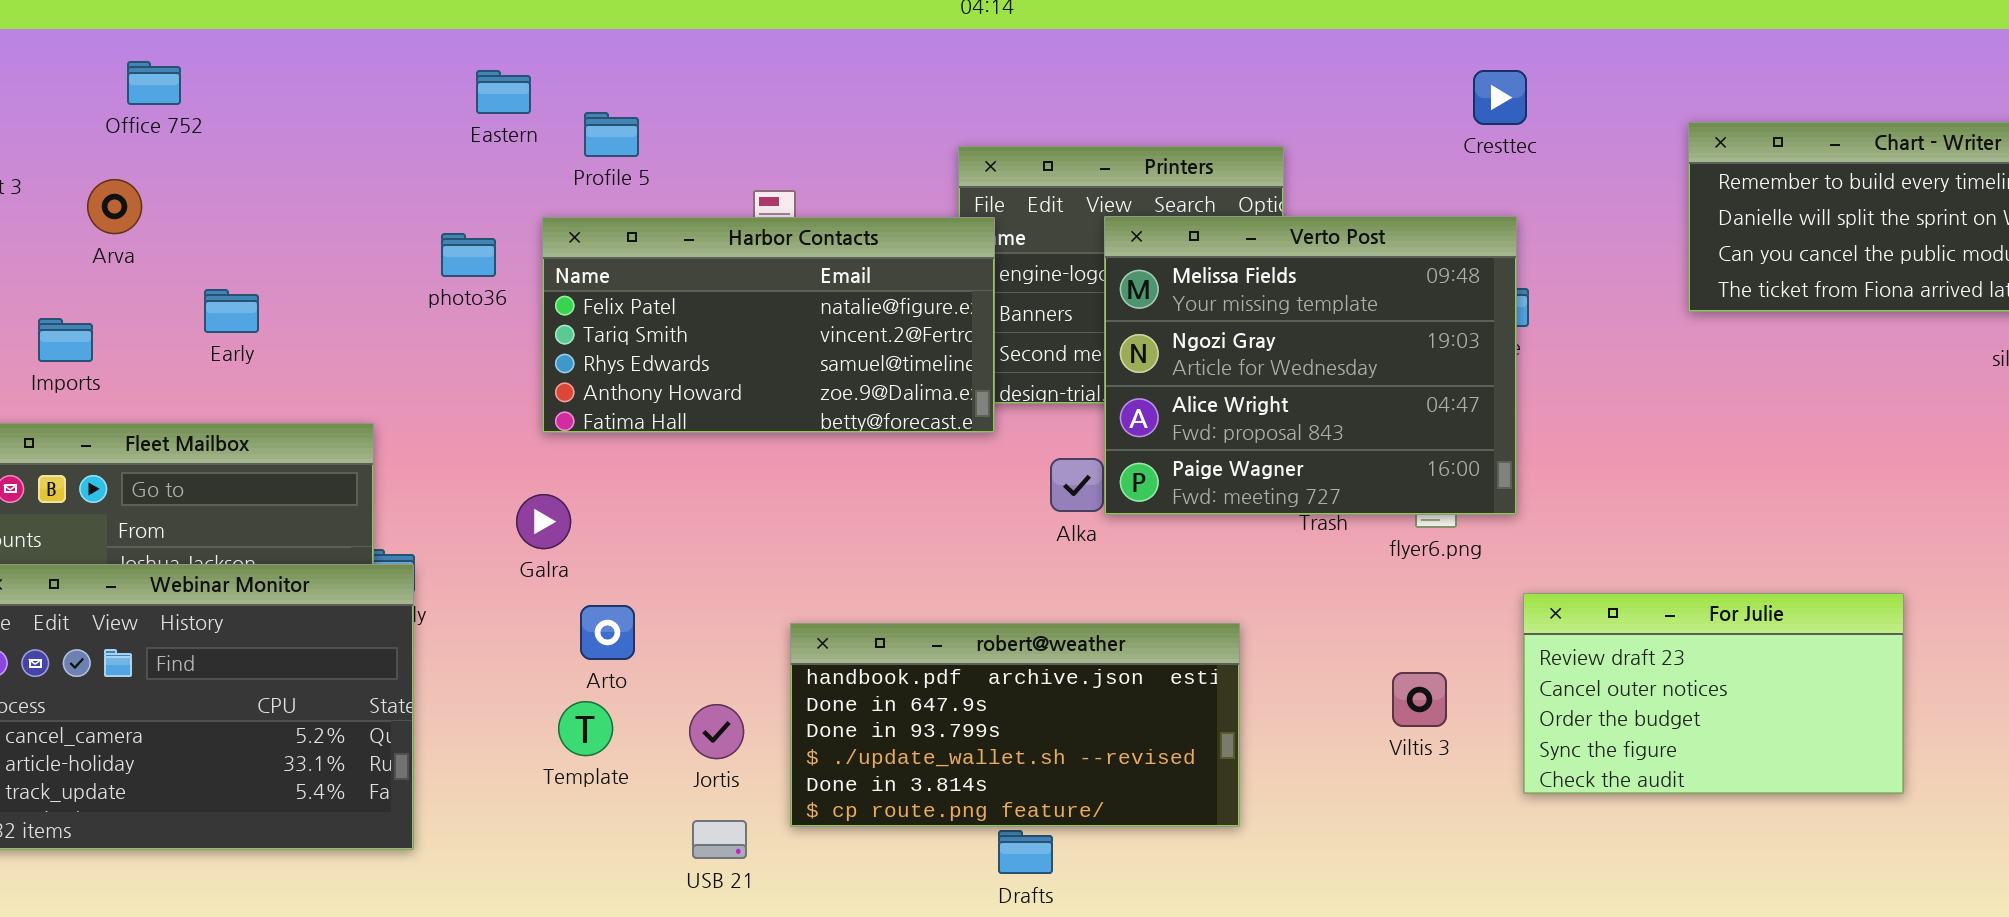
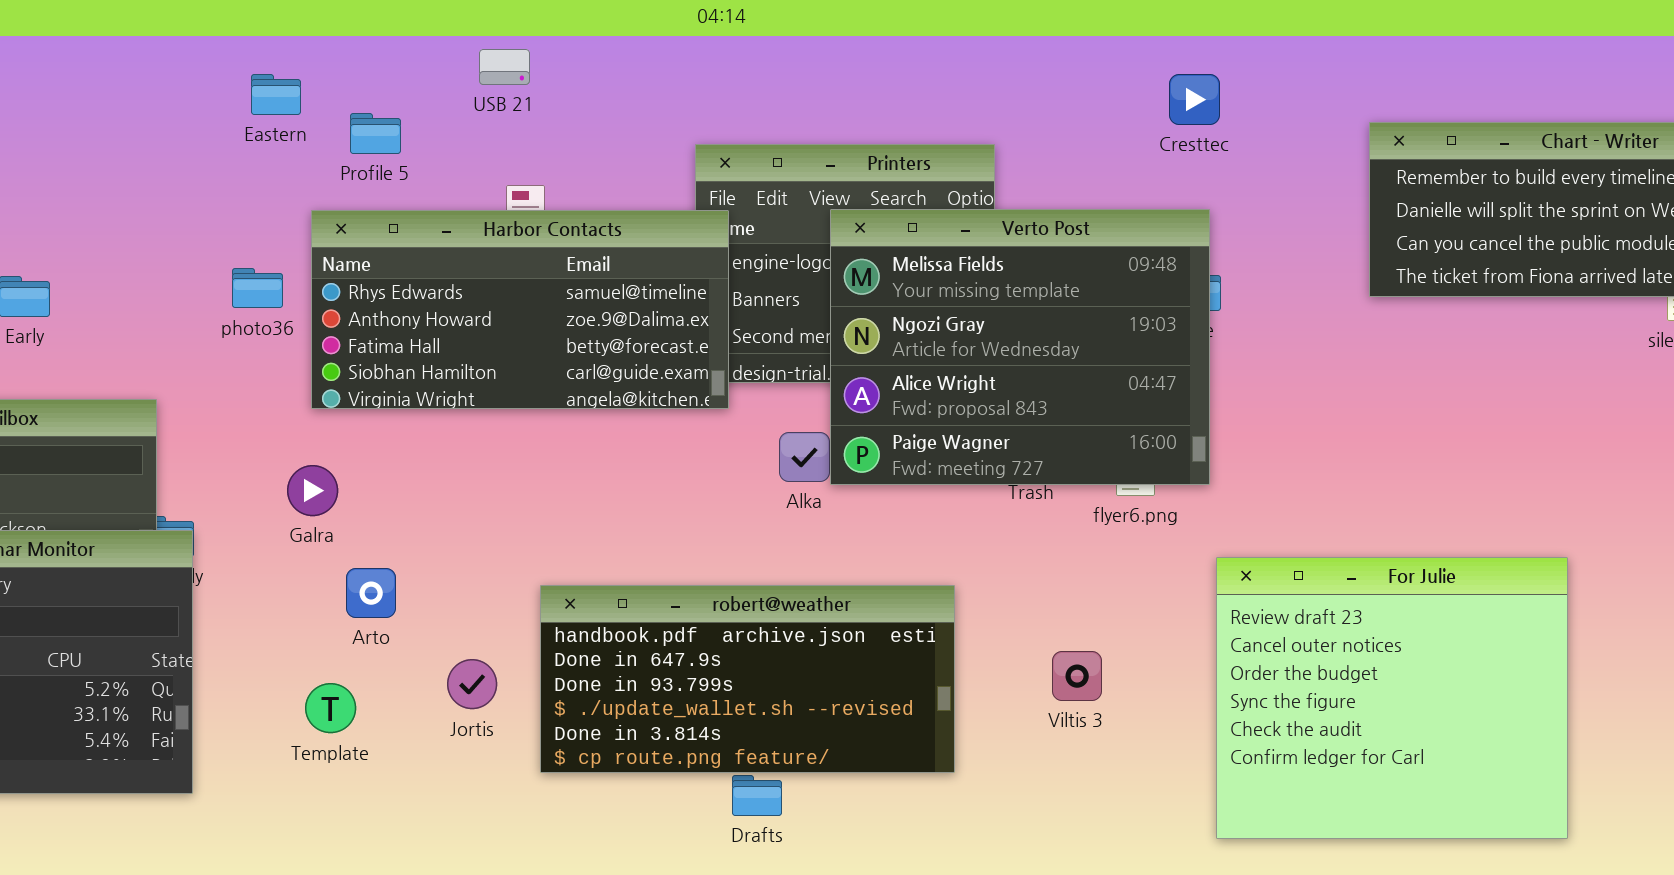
Harbor Contacts: [542,217,995,433] -> [311,210,729,409], scrolled down 2 rows
photo36: [441,233,496,277] -> [232,268,283,308], moved
For Julie: [1523,593,1904,794] -> [1216,557,1568,839], resized
Viltis 3: [1392,672,1447,727] -> [1052,651,1102,701], moved
Template: [558,701,613,756] -> [305,683,356,733], moved
USB 21: [692,820,747,859] -> [479,49,530,85], moved

